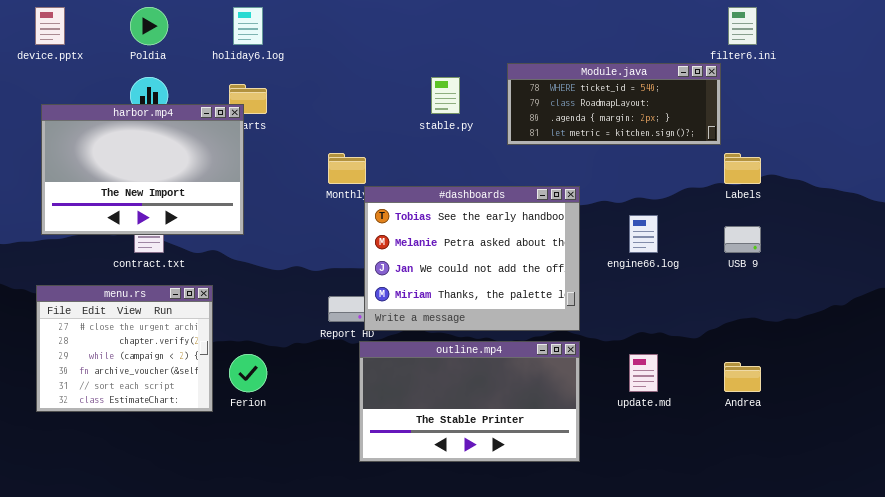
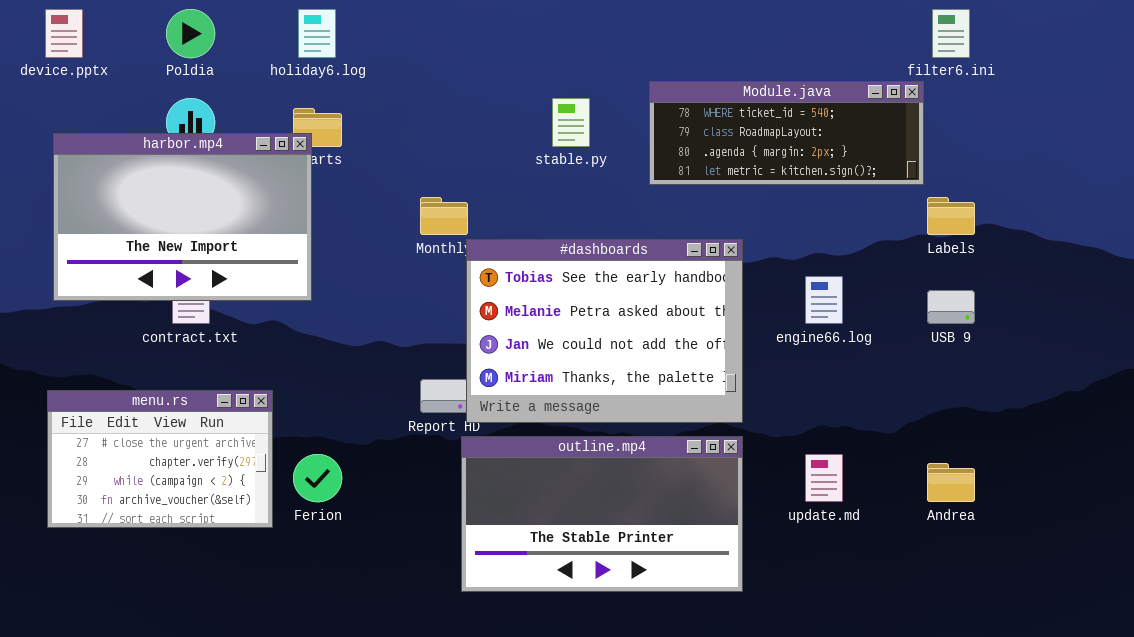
menu.rs: [36,285,213,412] -> [47,390,273,528], resized

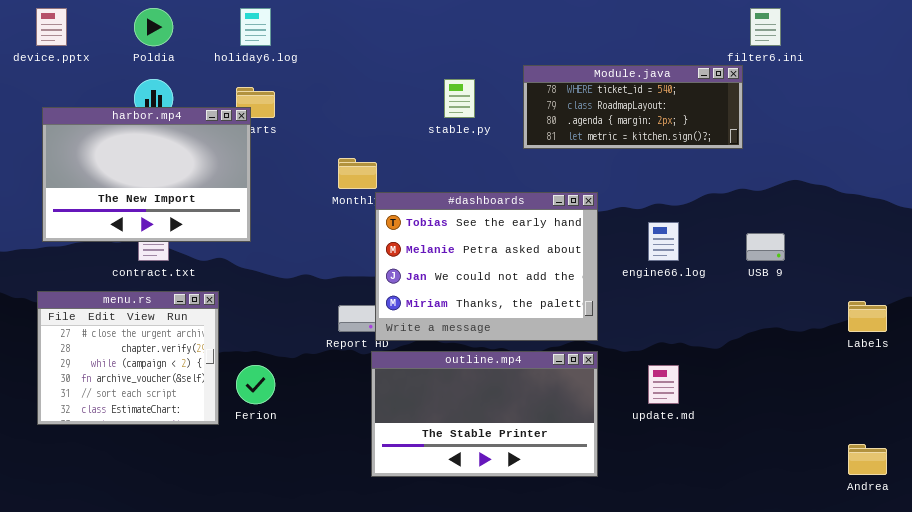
Labels: [927,197,975,235] -> [848,301,887,332], moved
menu.rs: [47,390,273,528] -> [37,291,219,425], resized
Andrea: [927,463,975,502] -> [848,444,887,475], moved

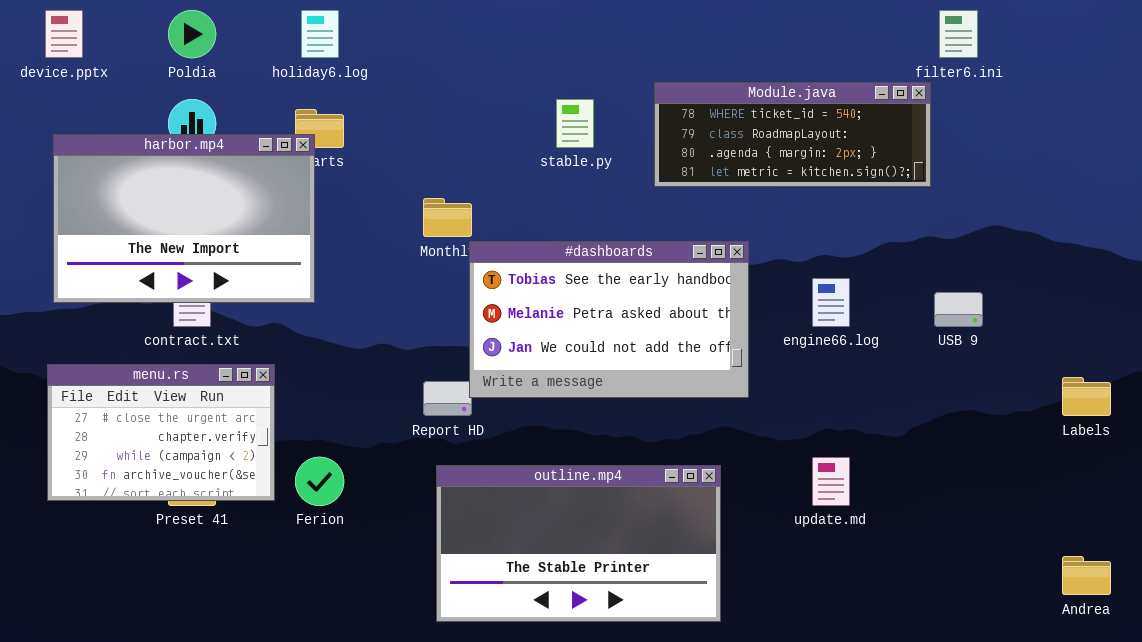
#dashboards: [375,192,598,341] -> [469,241,749,398], resized
menu.rs: [37,291,219,425] -> [47,364,275,501], resized
outline.mp4: [371,351,598,477] -> [436,465,721,622], moved

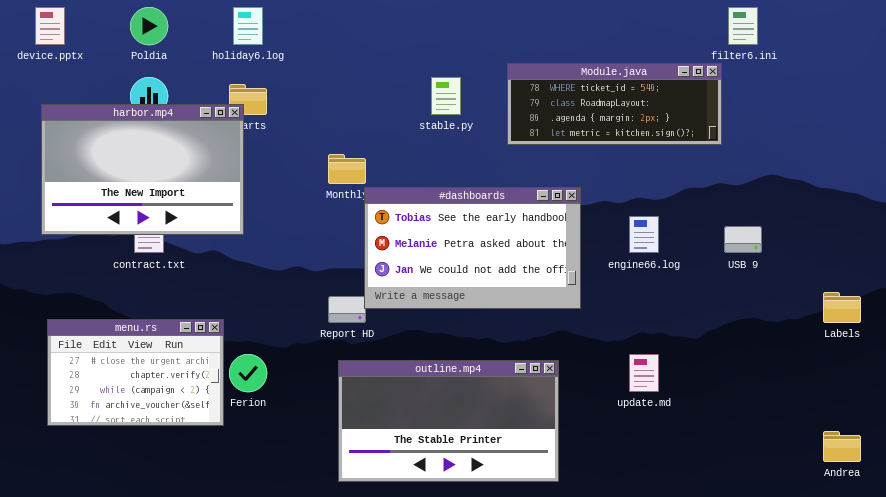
menu.rs: [47,364,275,501] -> [47,319,224,426], moved

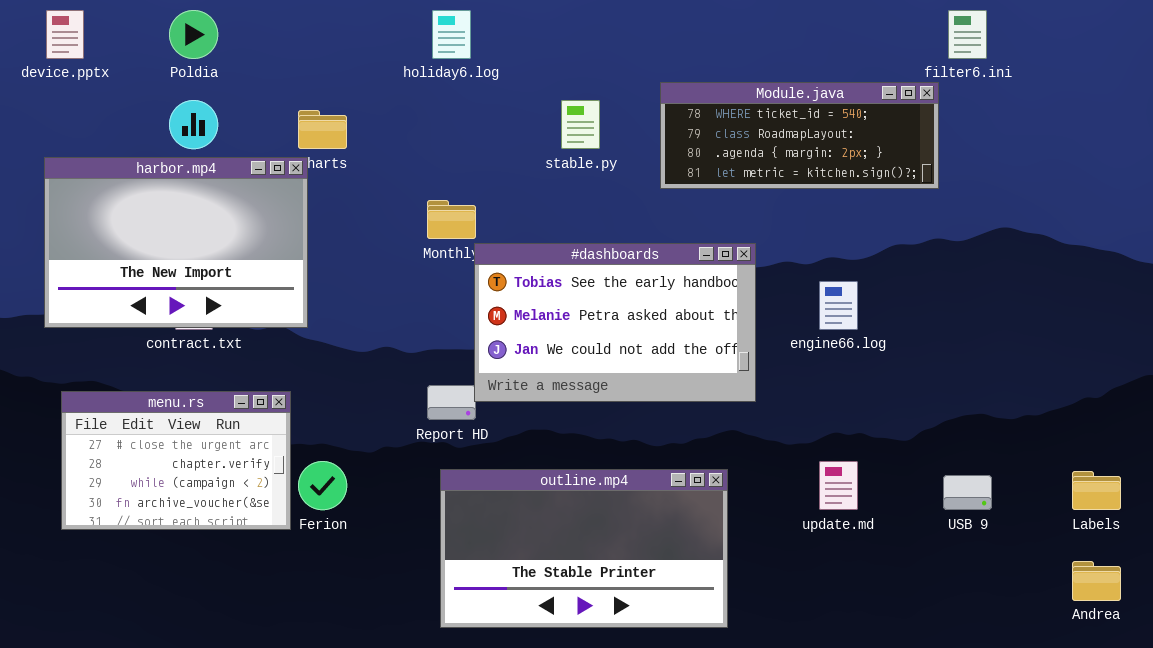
holiday6.log: [233,7,263,45] -> [432,10,471,59], moved
harbor.mp4: [41,104,244,235] -> [44,157,308,328], moved
USB 9: [724,226,762,253] -> [943,475,992,510], moved
Labels: [823,292,861,323] -> [1072,471,1121,510], moved
menu.rs: [47,319,224,426] -> [61,391,291,530], moved

